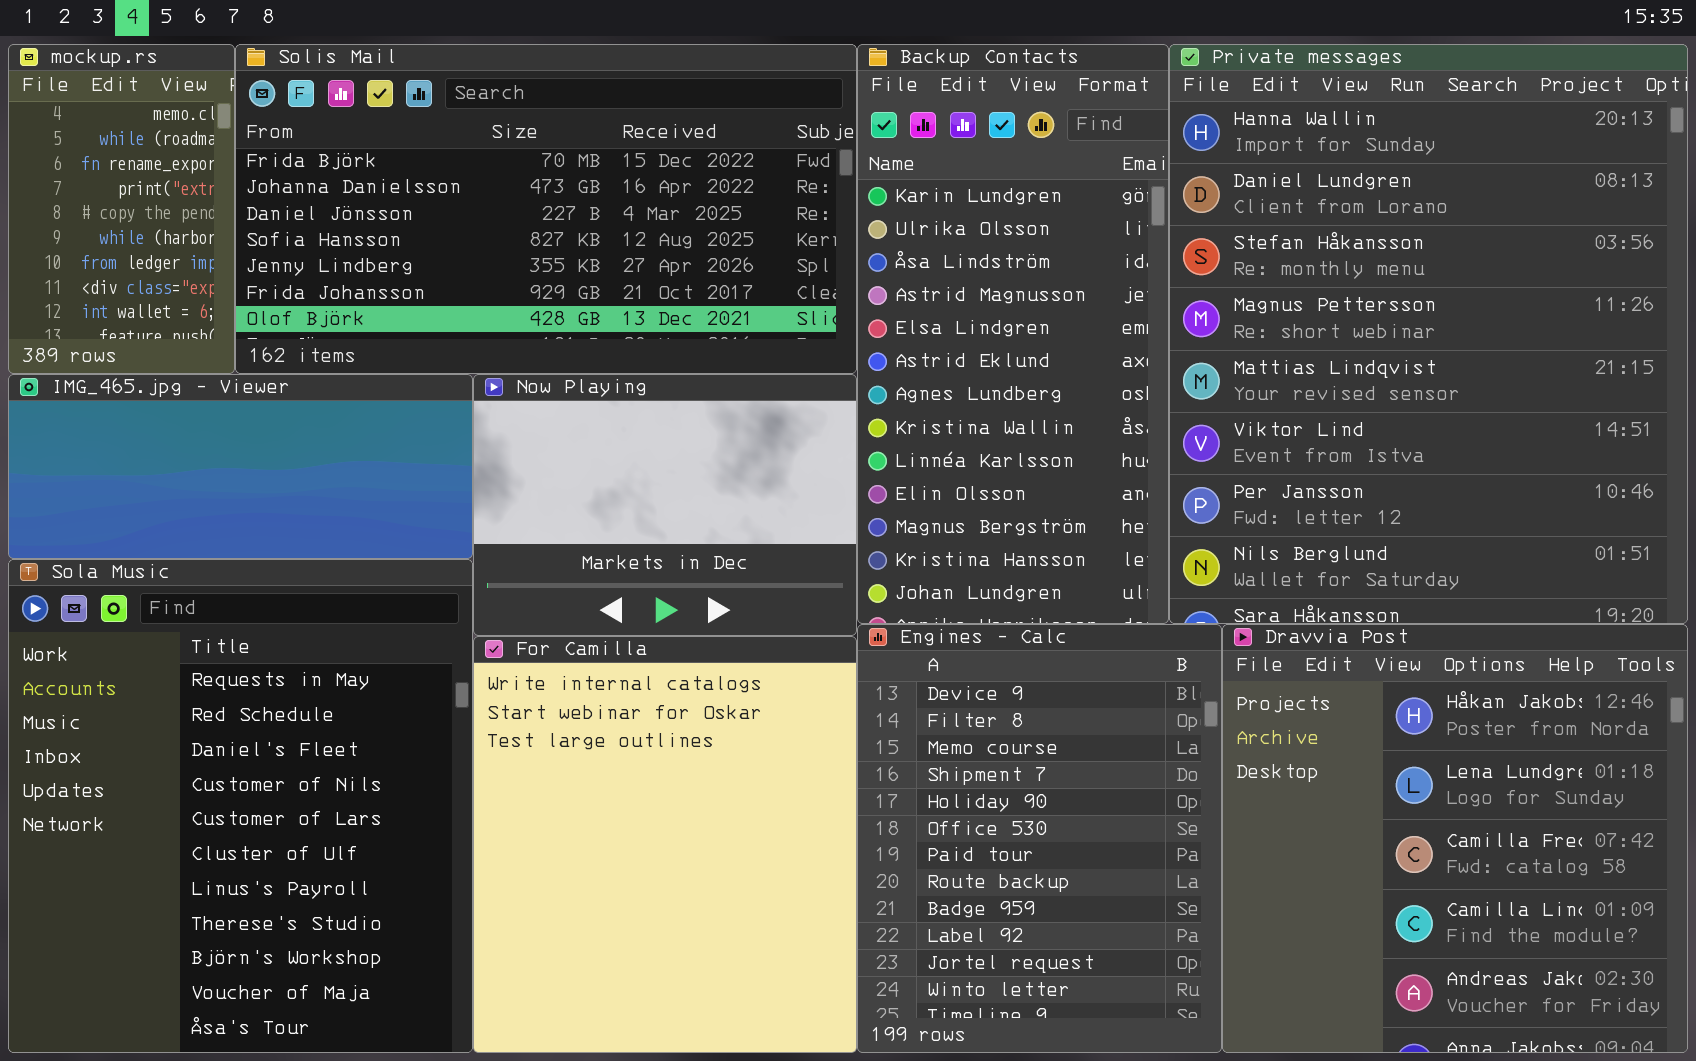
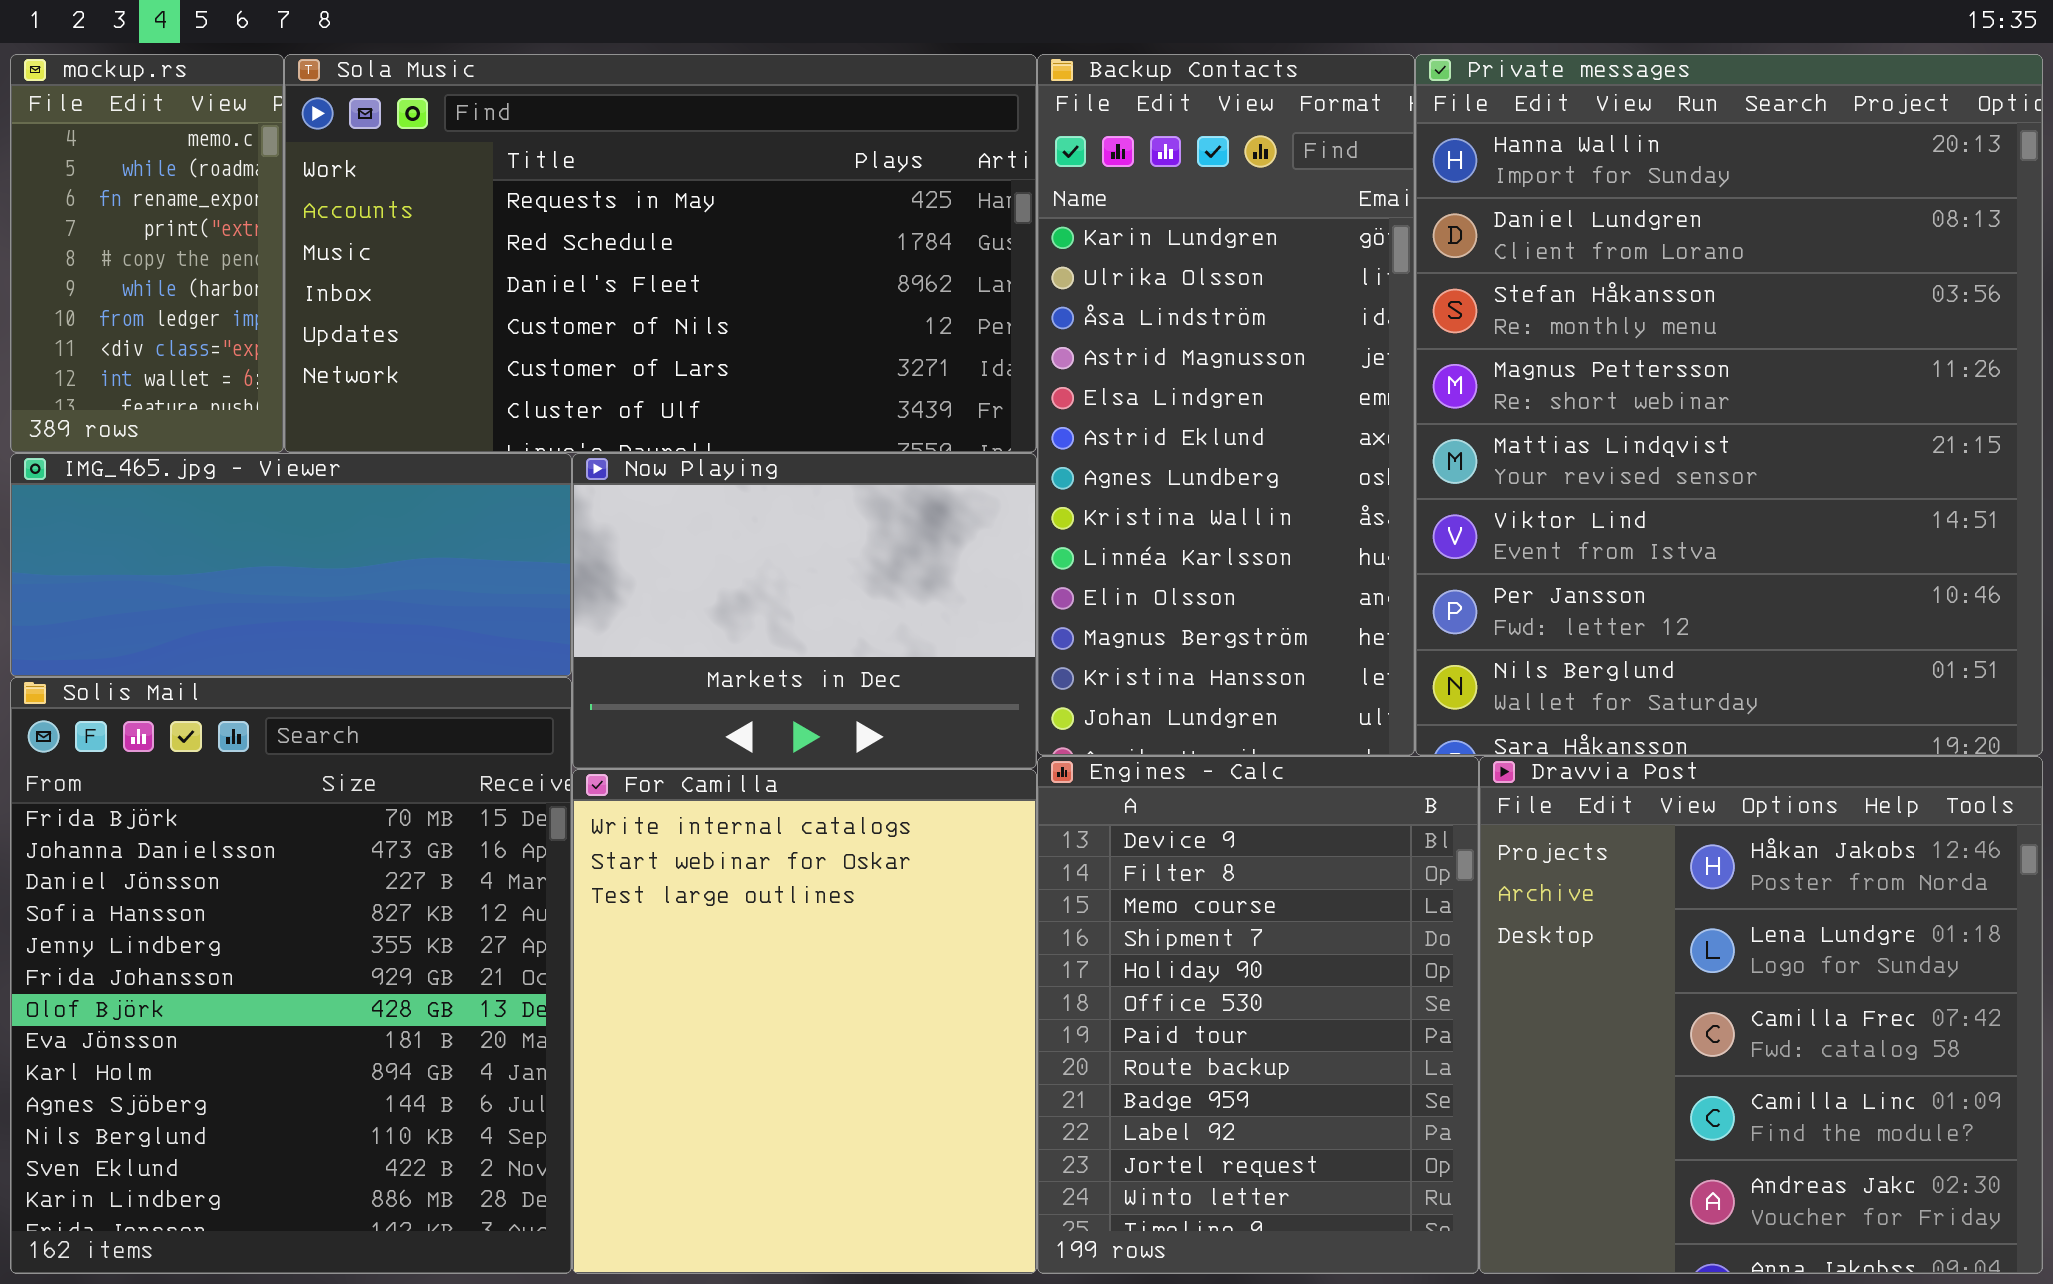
Solis Mail: [235,44,857,374] -> [10,677,572,1274], moved, resized
Sola Music: [8,559,473,1053] -> [284,54,1037,453], moved, resized

